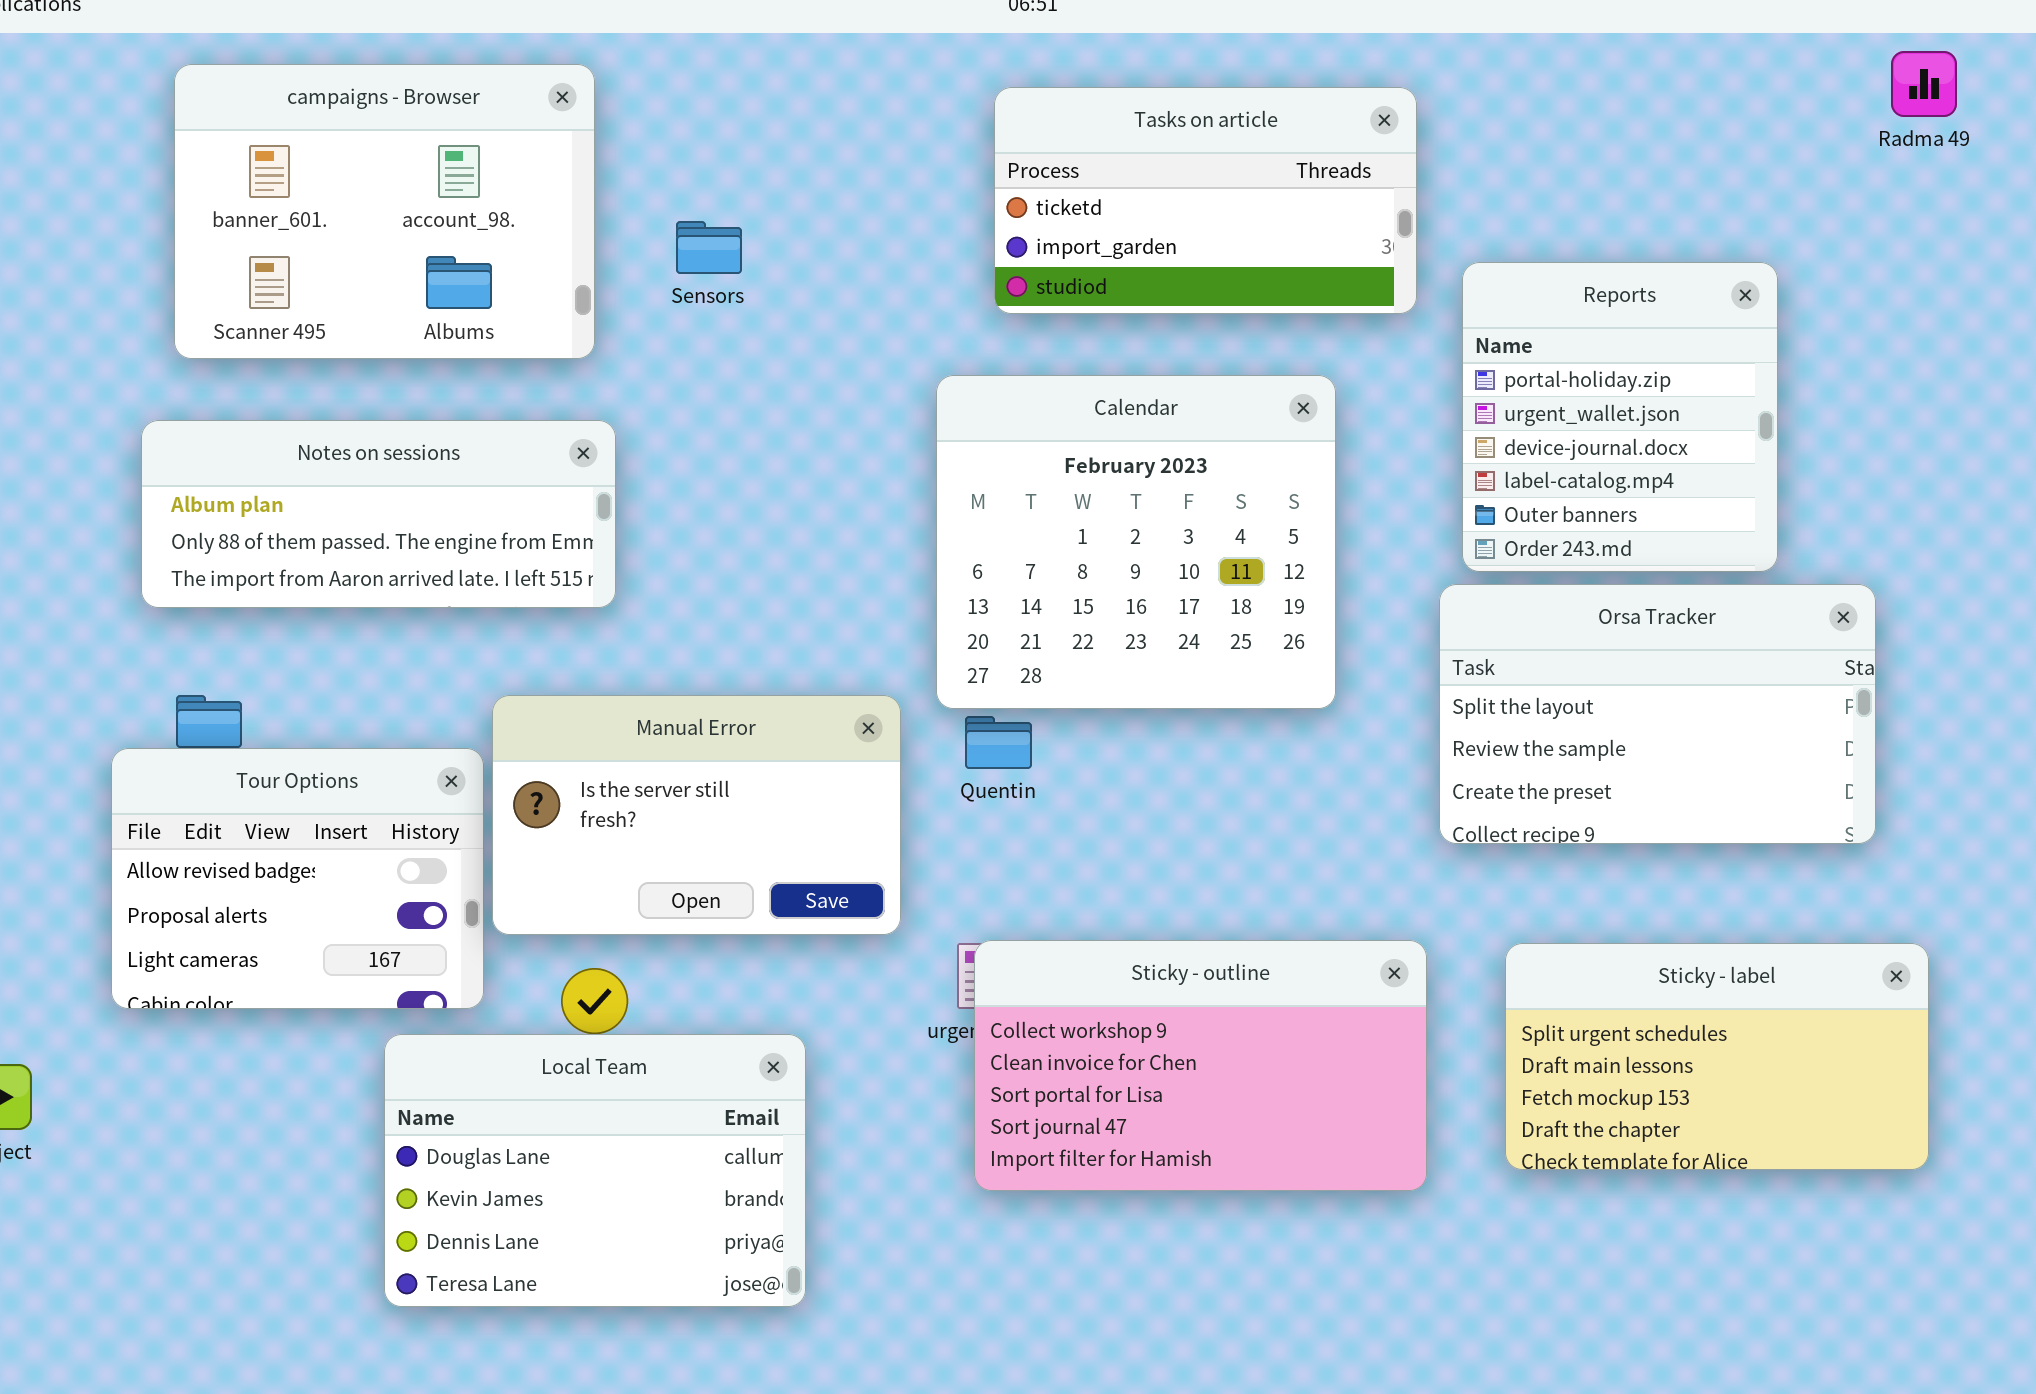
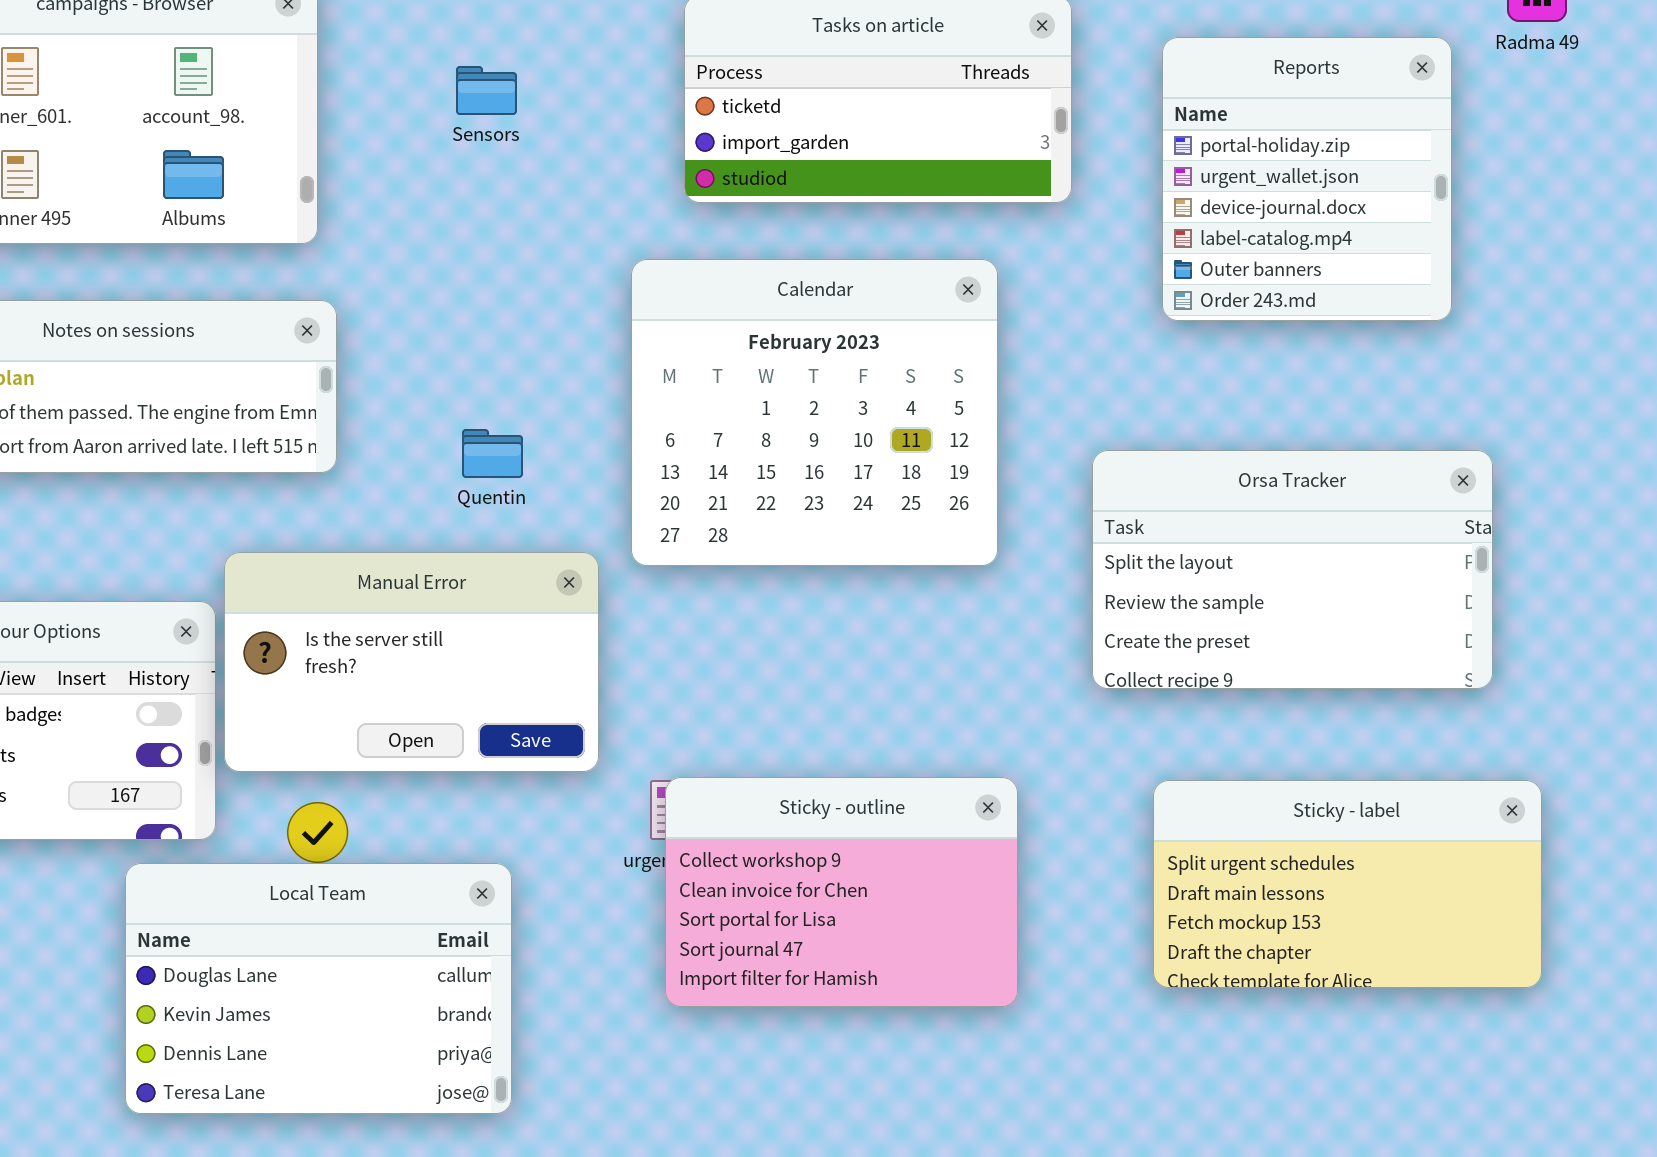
Sensors: [676,221,742,274] -> [456,66,517,115], moved
Reports: [1462,262,1778,572] -> [1162,37,1452,321], moved
Quentin: [965,716,1032,769] -> [462,429,523,478], moved
Sticky - outline: [974,940,1427,1191] -> [665,777,1018,1007], resized

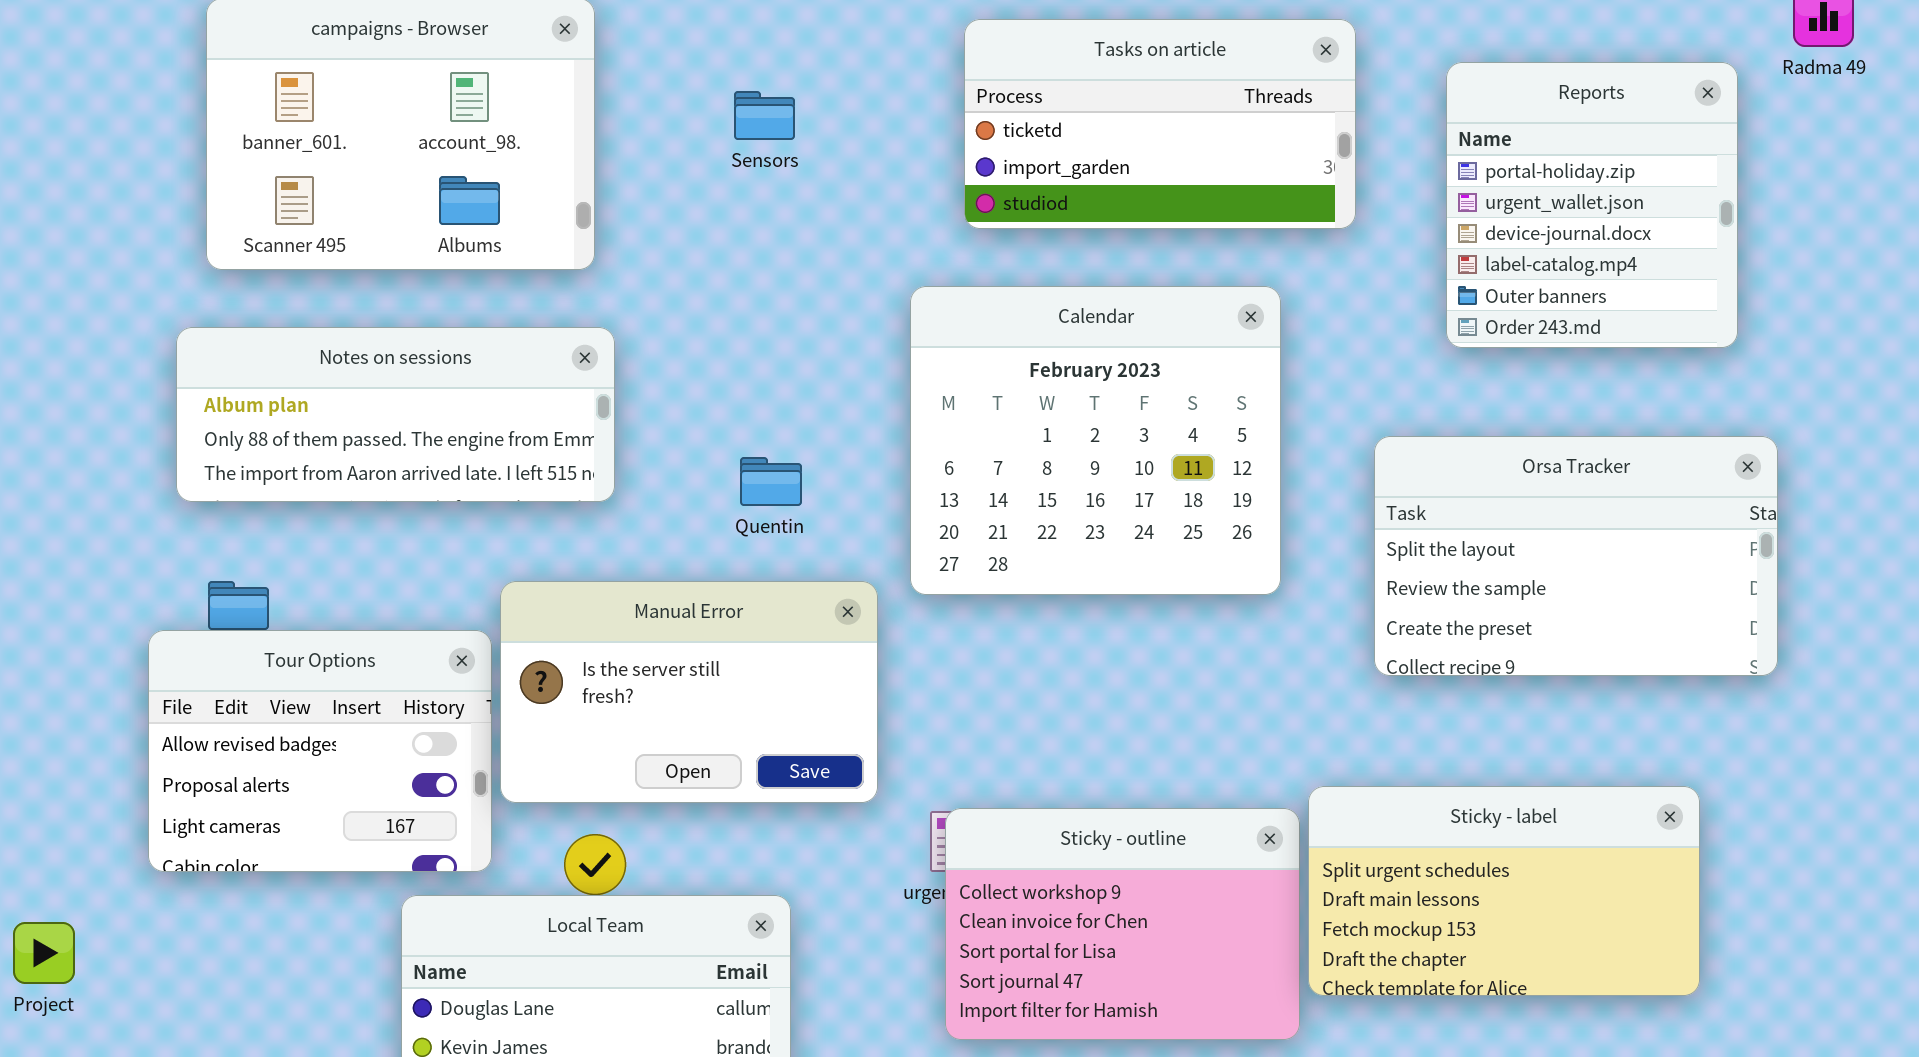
Orsa Tracker: [1092,450,1493,689] -> [1374,436,1778,676], moved
Sticky - label: [1153,780,1542,988] -> [1308,786,1700,996], moved

